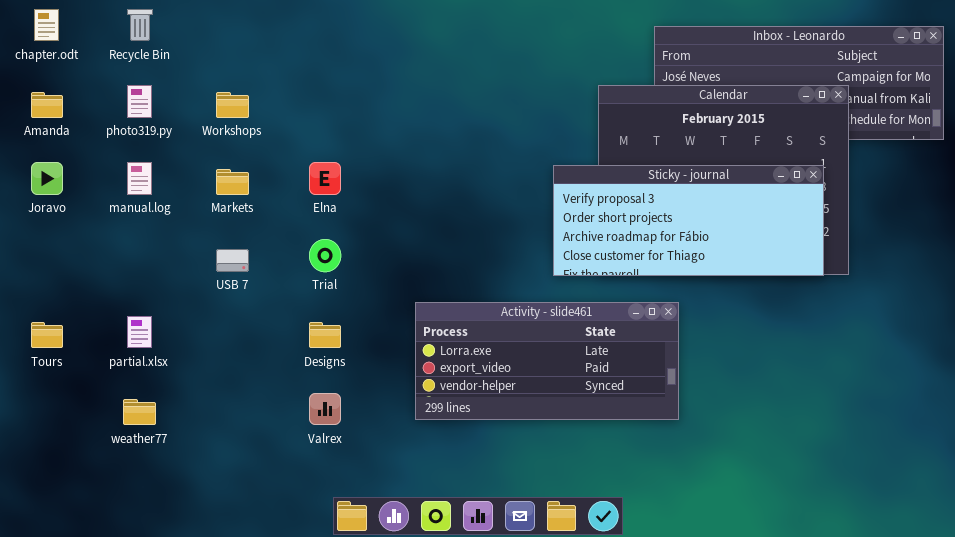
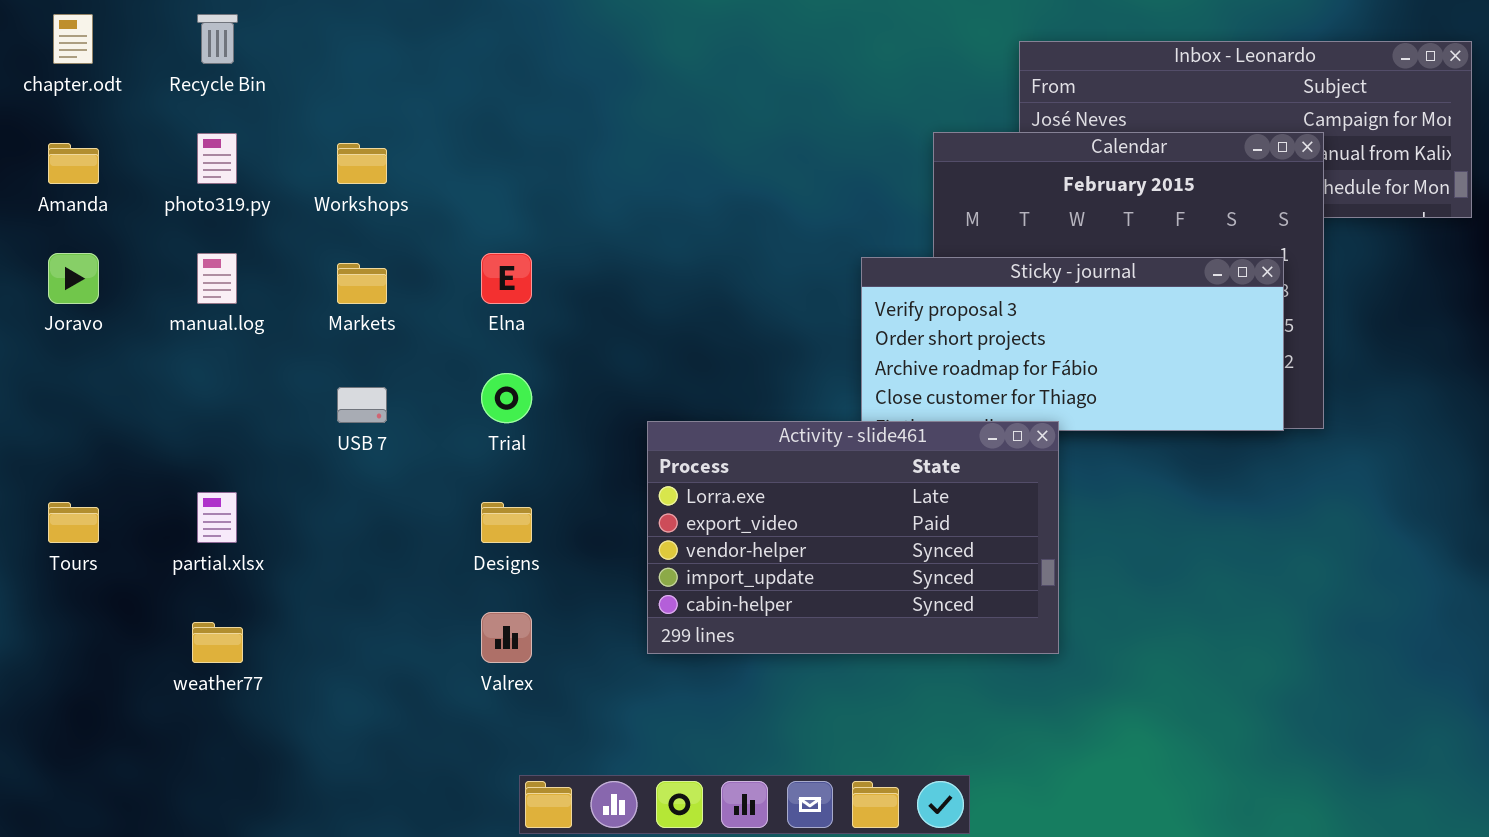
Activity - slide461: [415,302,679,420] -> [647,421,1059,654], resized

